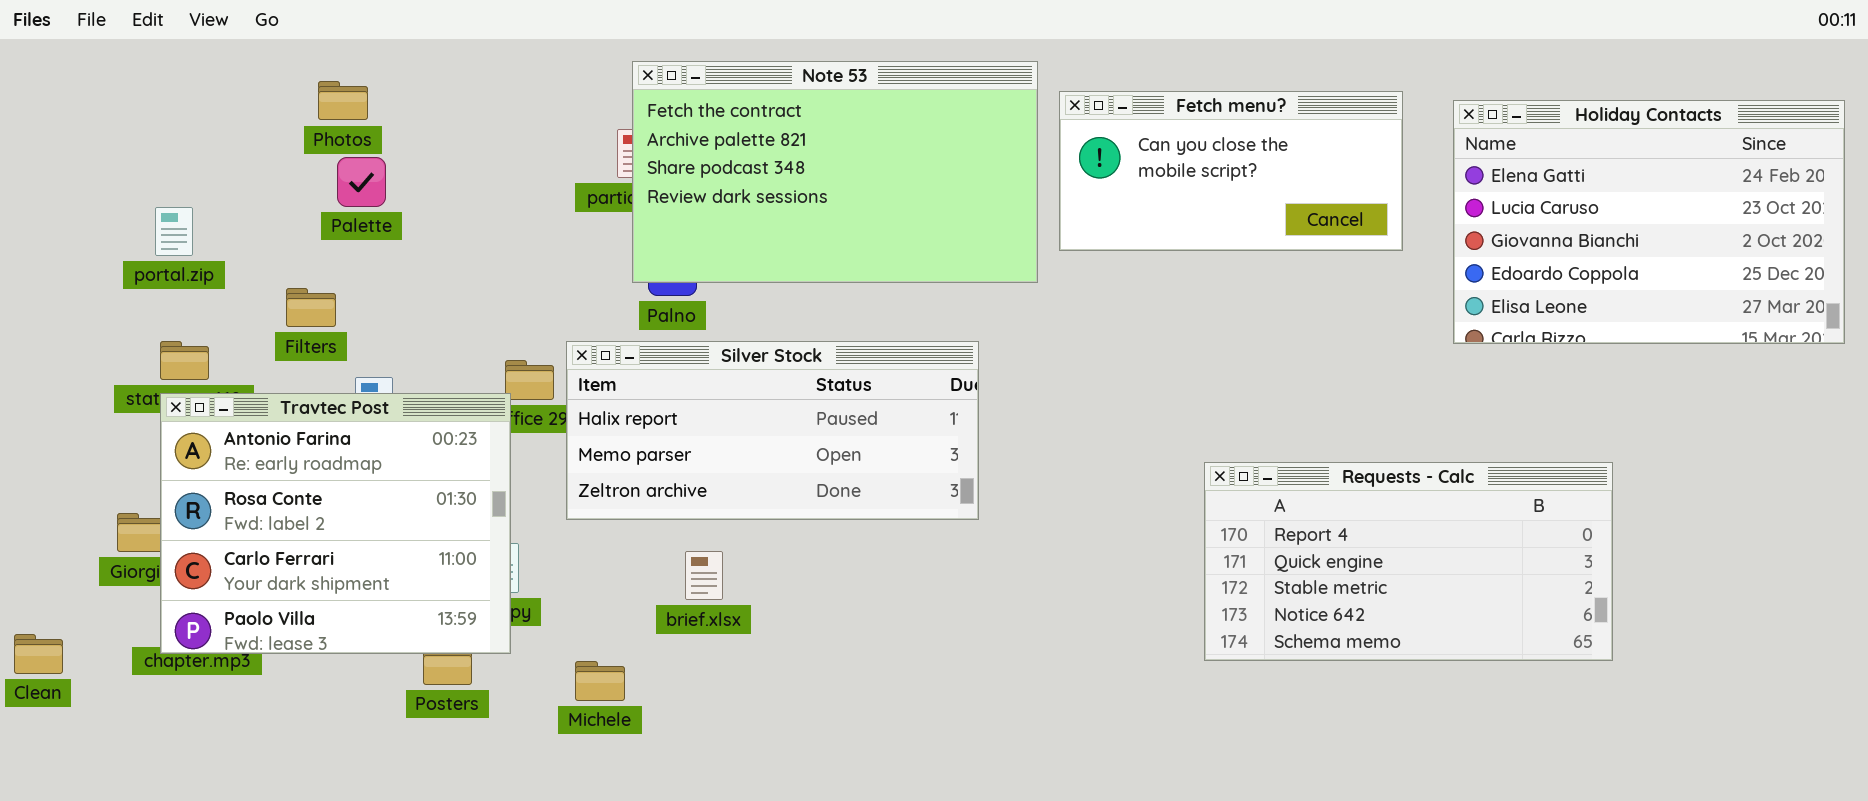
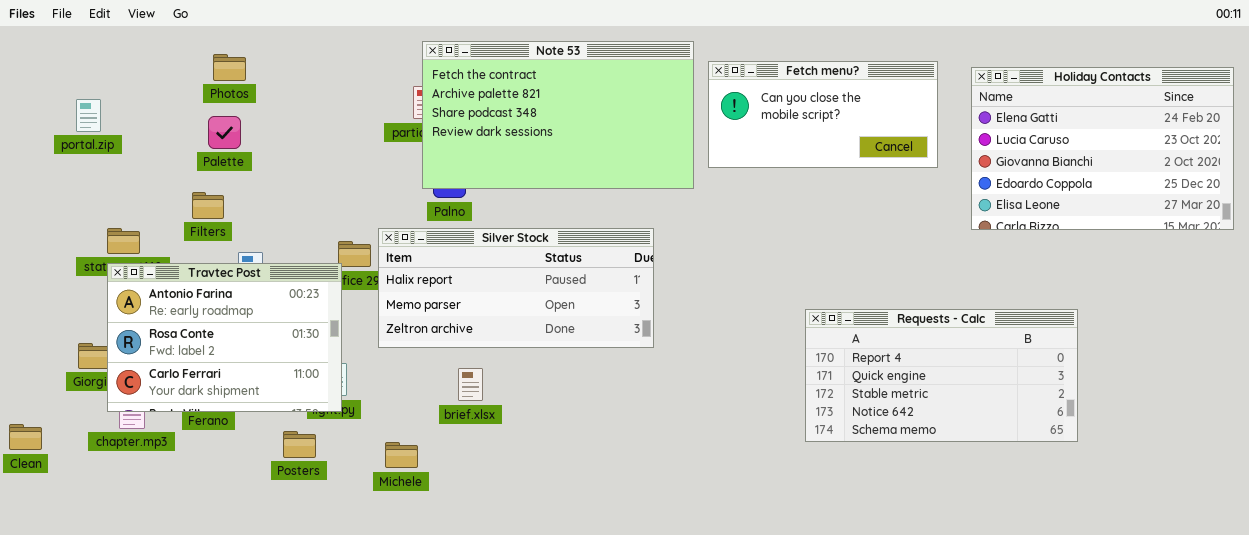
Palette: [337,157,386,207] -> [208,116,241,149], moved
portal.zip: [155,207,193,256] -> [76,99,101,132], moved
Travtec Post: [160,393,511,654] -> [107,263,342,412], resized

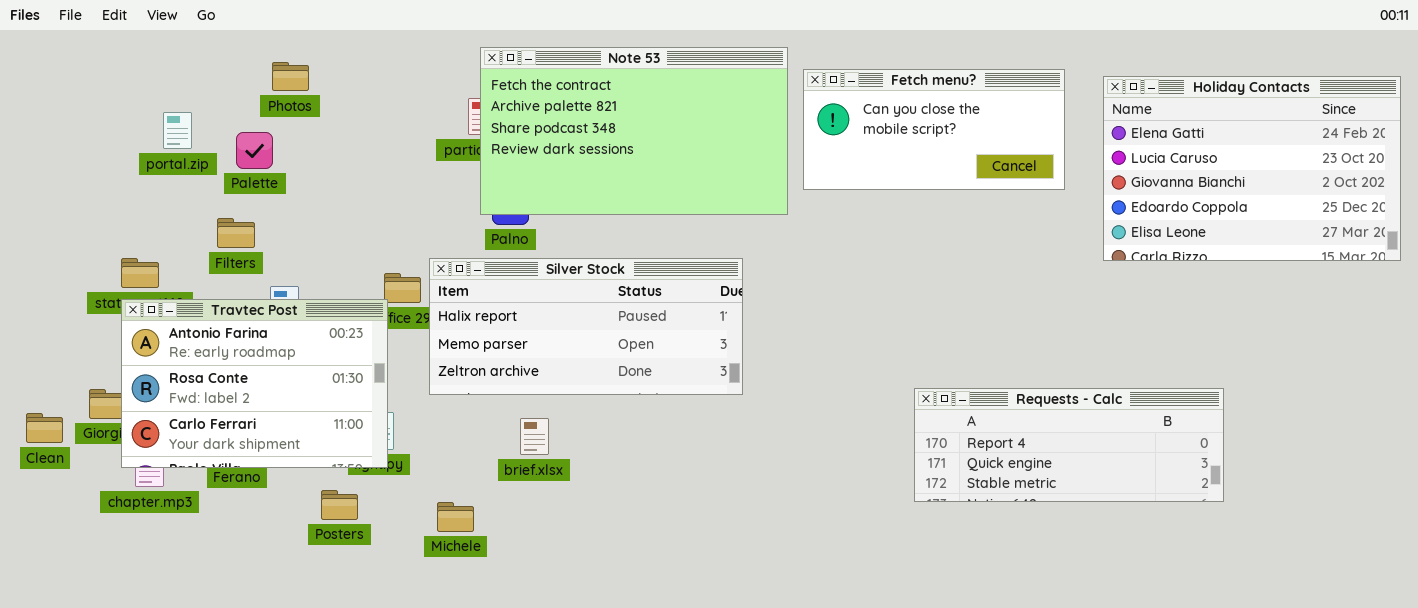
Photos: [213,54,246,81] -> [272,62,309,91], moved
portal.zip: [76,99,101,132] -> [163,112,192,149], moved
Requests - Calc: [805,309,1078,442] -> [914,388,1224,502], resized
Clean: [9,424,42,450] -> [26,413,63,443], moved

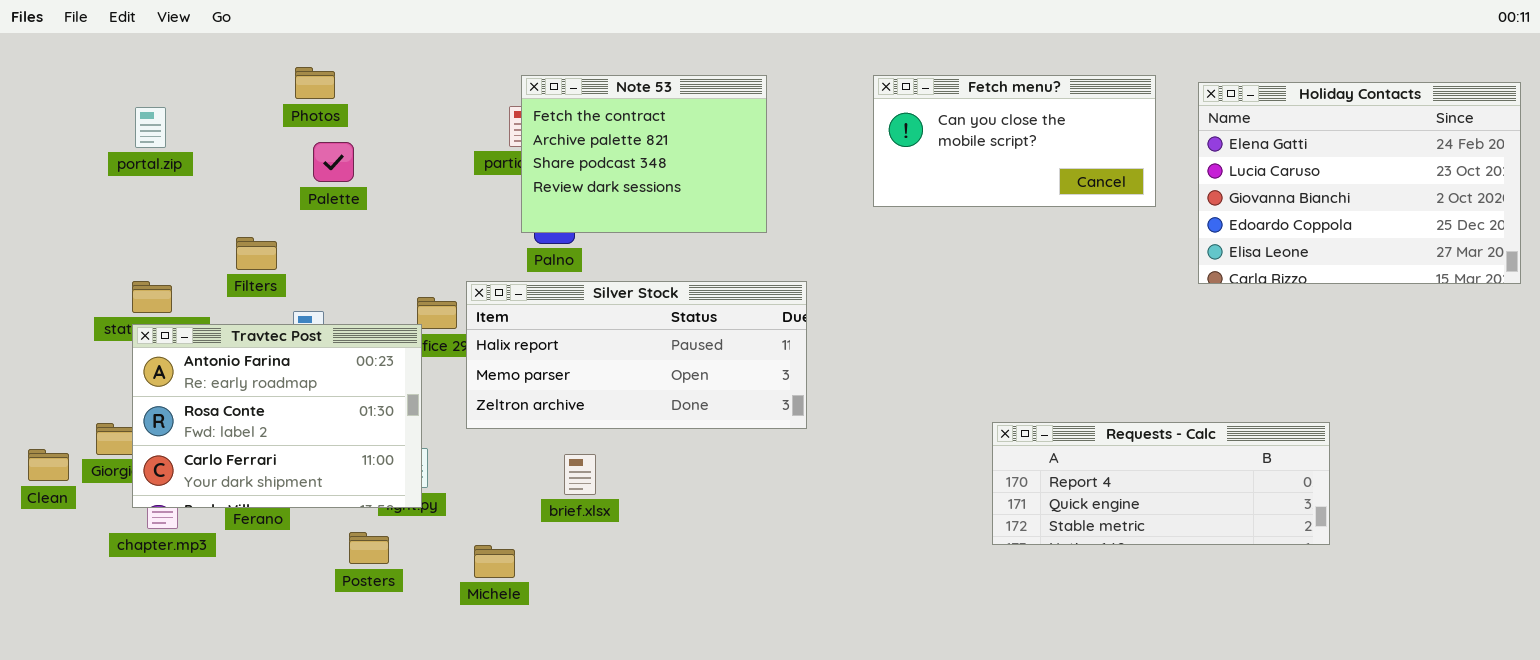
Note 53: [480,47,788,215] -> [521,75,767,233], resized
portal.zip: [163,112,192,149] -> [135,107,166,148], moved
Palette: [236,132,273,169] -> [313,142,354,182], moved

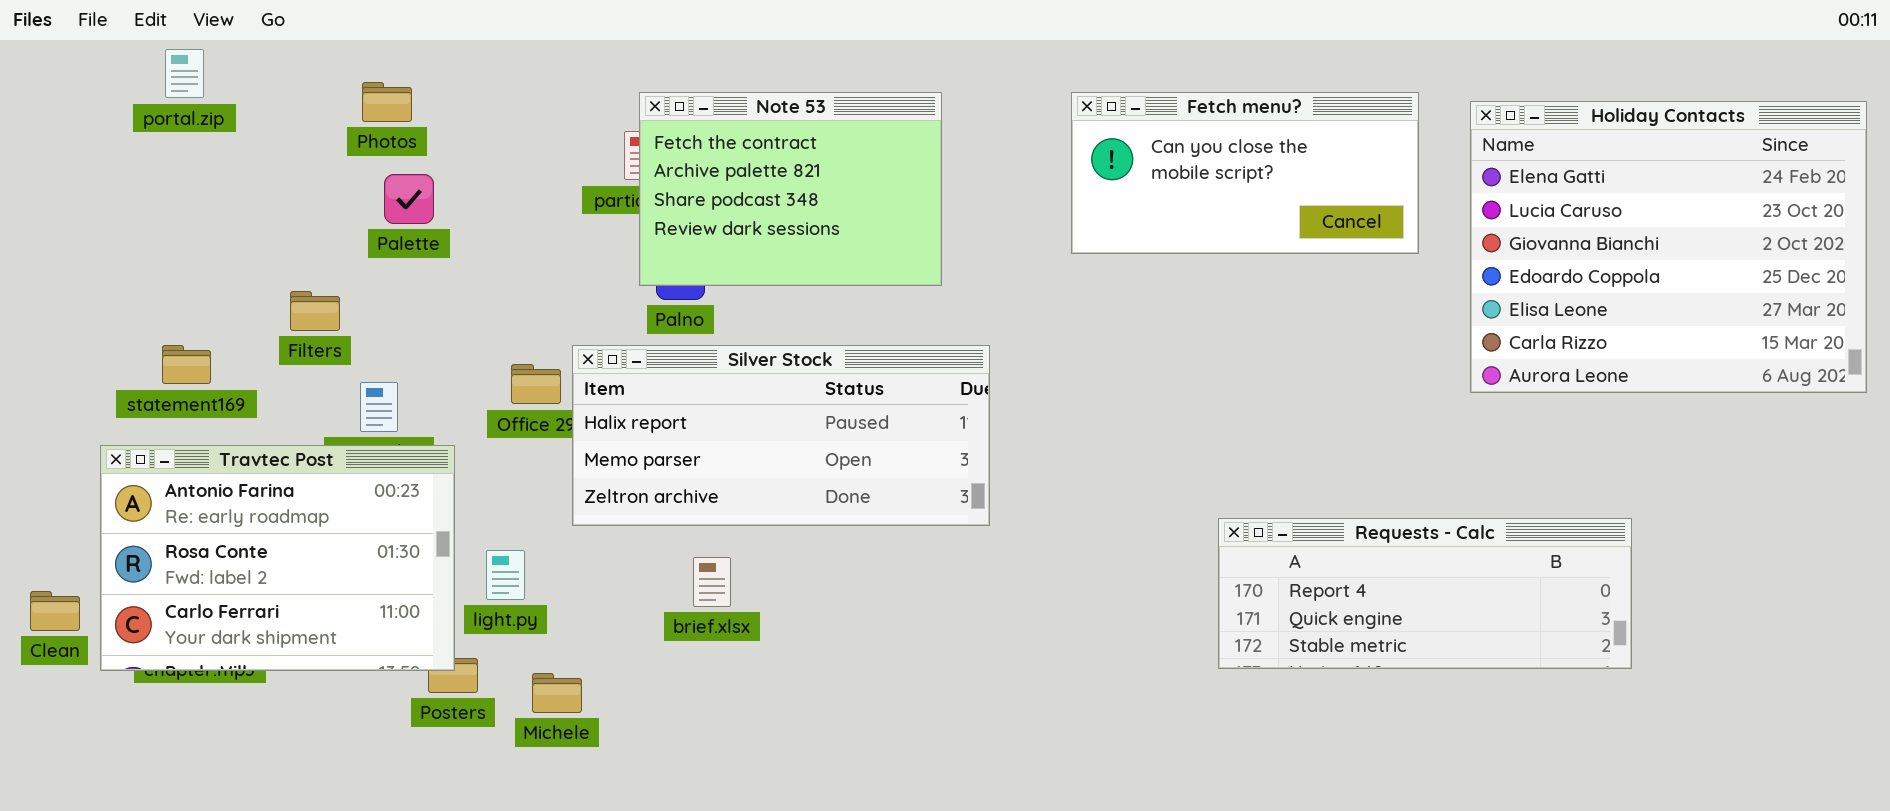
Holiday Contacts: [1198,82,1521,284] -> [1470,101,1867,393], resized
portal.zip: [135,107,166,148] -> [165,49,204,98], moved
Travtec Post: [132,324,422,508] -> [100,445,455,671], moved
Clean: [28,449,69,481] -> [30,591,80,631], moved
Michele: [474,545,515,578] -> [532,673,582,713], moved

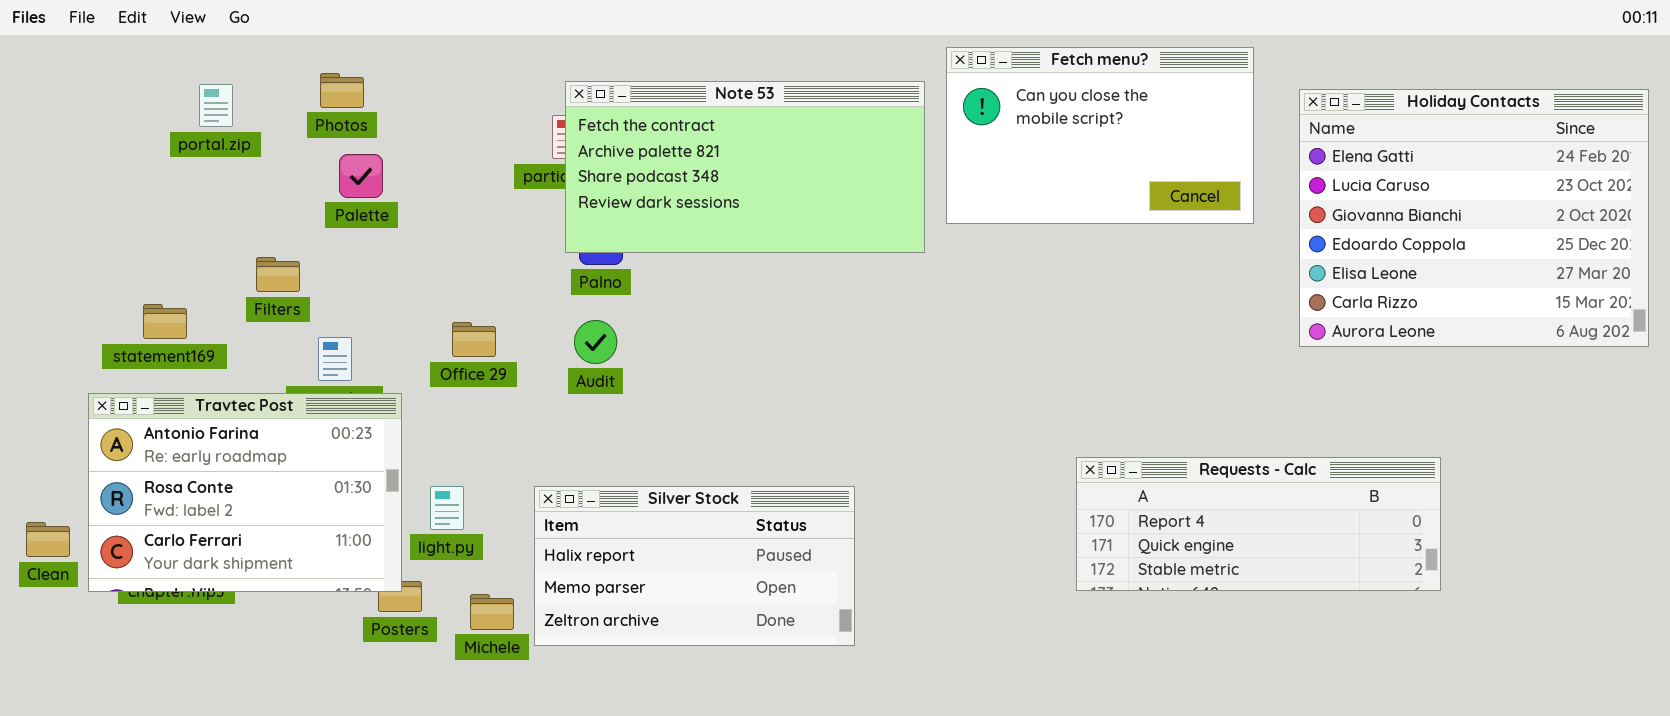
portal.zip: [165,49,204,98] -> [199,84,233,127], moved
Note 53: [639,92,942,286] -> [565,81,925,253], resized
Fetch menu?: [1071,92,1419,254] -> [946,47,1254,224], resized
Silver Stock: [572,345,990,526] -> [534,486,855,646], moved, resized

